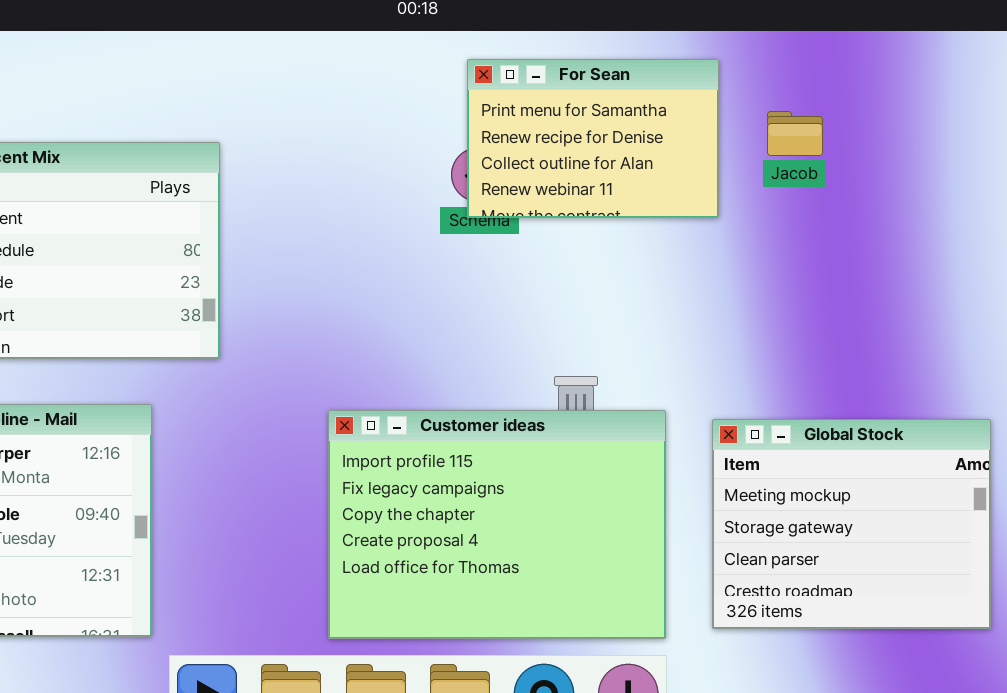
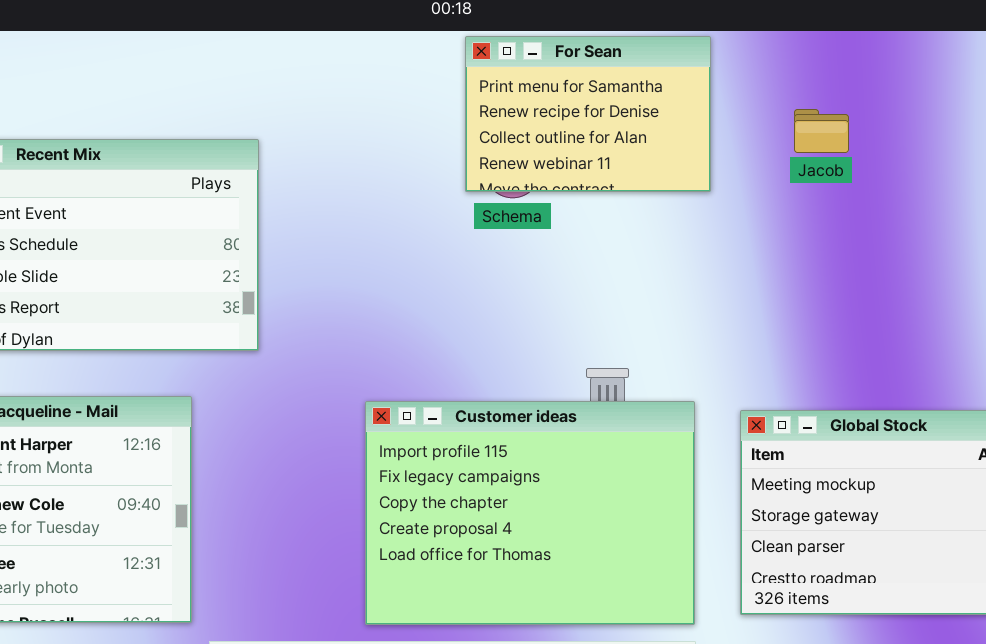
For Sean: [467,59,719,218] -> [465,36,711,192], moved

